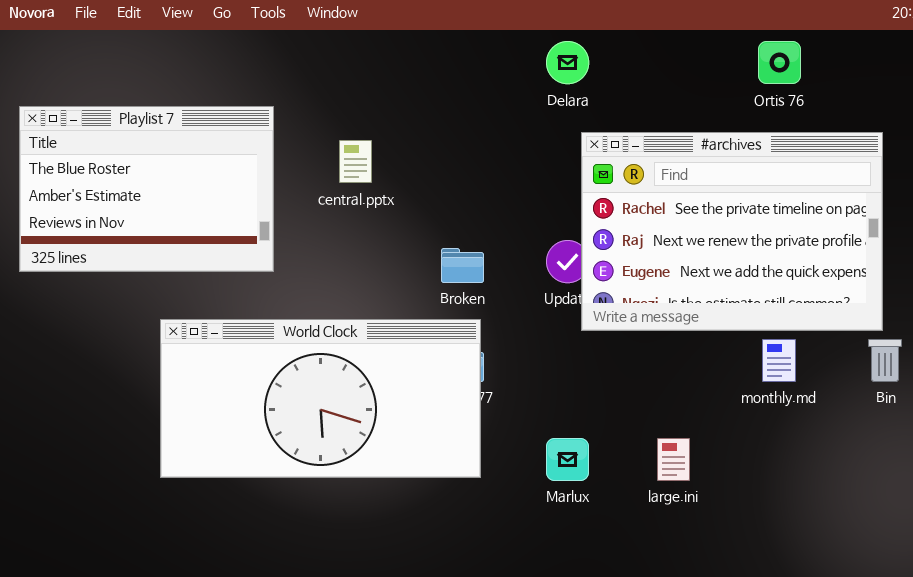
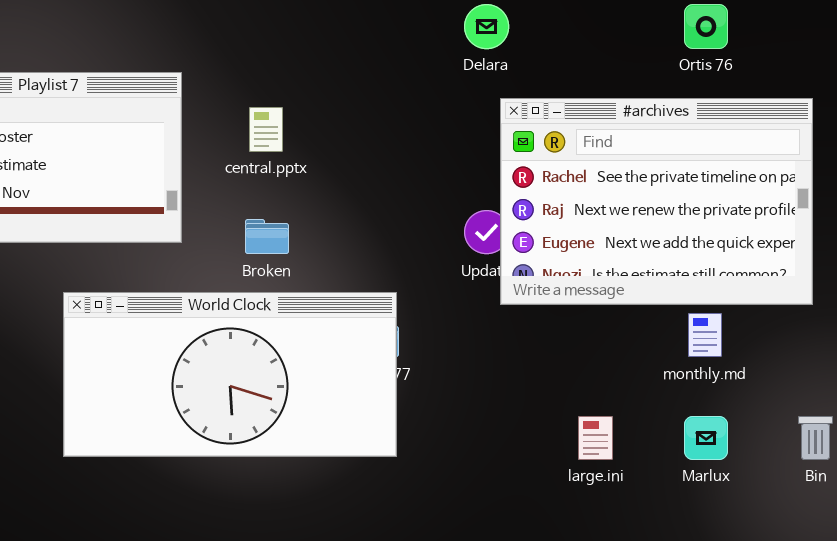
Broken: [441,248,484,283] -> [245,219,289,254], moved
Bin: [868,339,902,382] -> [798,416,833,460], moved
Marlux: [546,438,589,481] -> [684,416,728,460], moved

